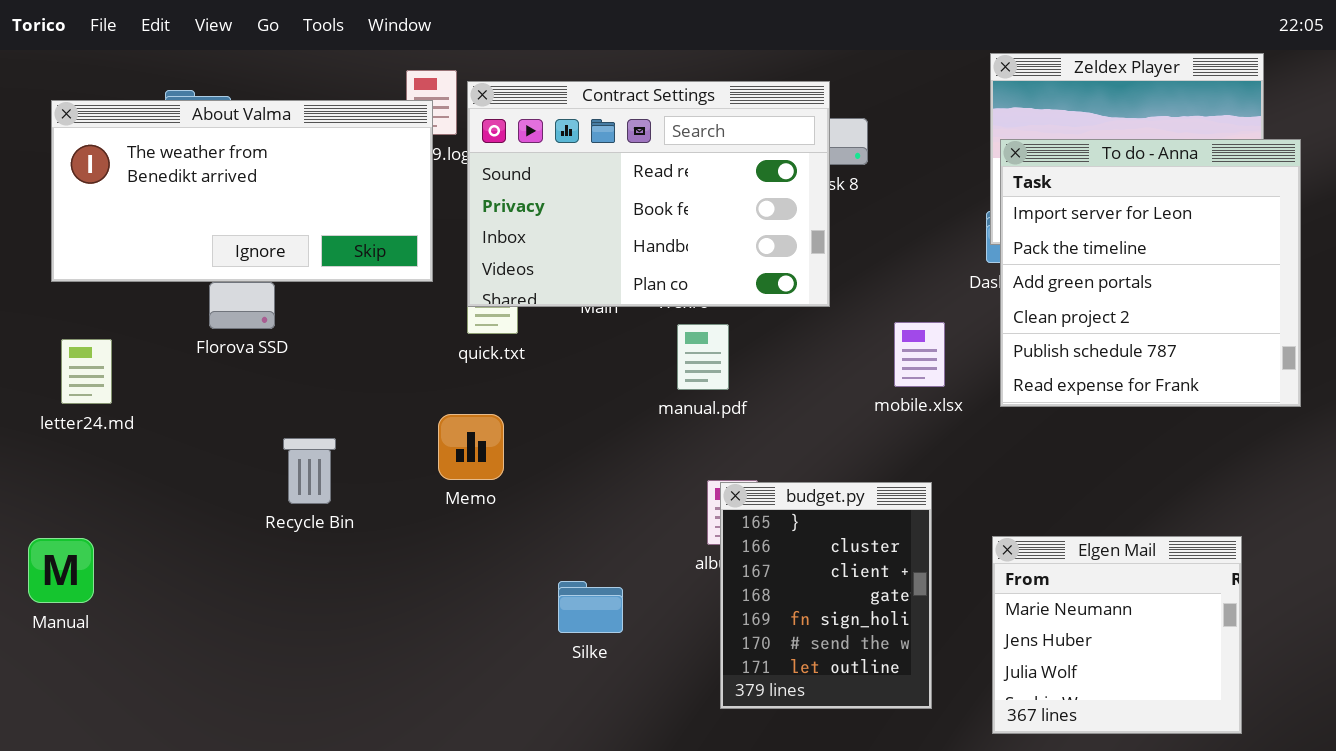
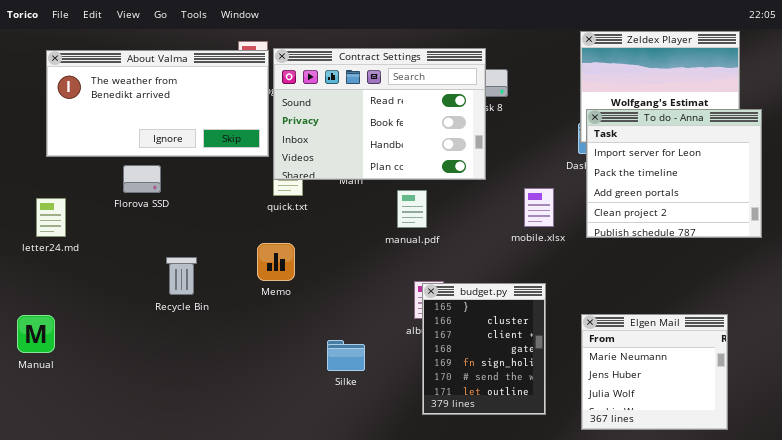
About Valma: [51,100,433,282] -> [46,50,269,157], moved
To do - Anna: [1000,139,1301,407] -> [586,109,762,238], resized

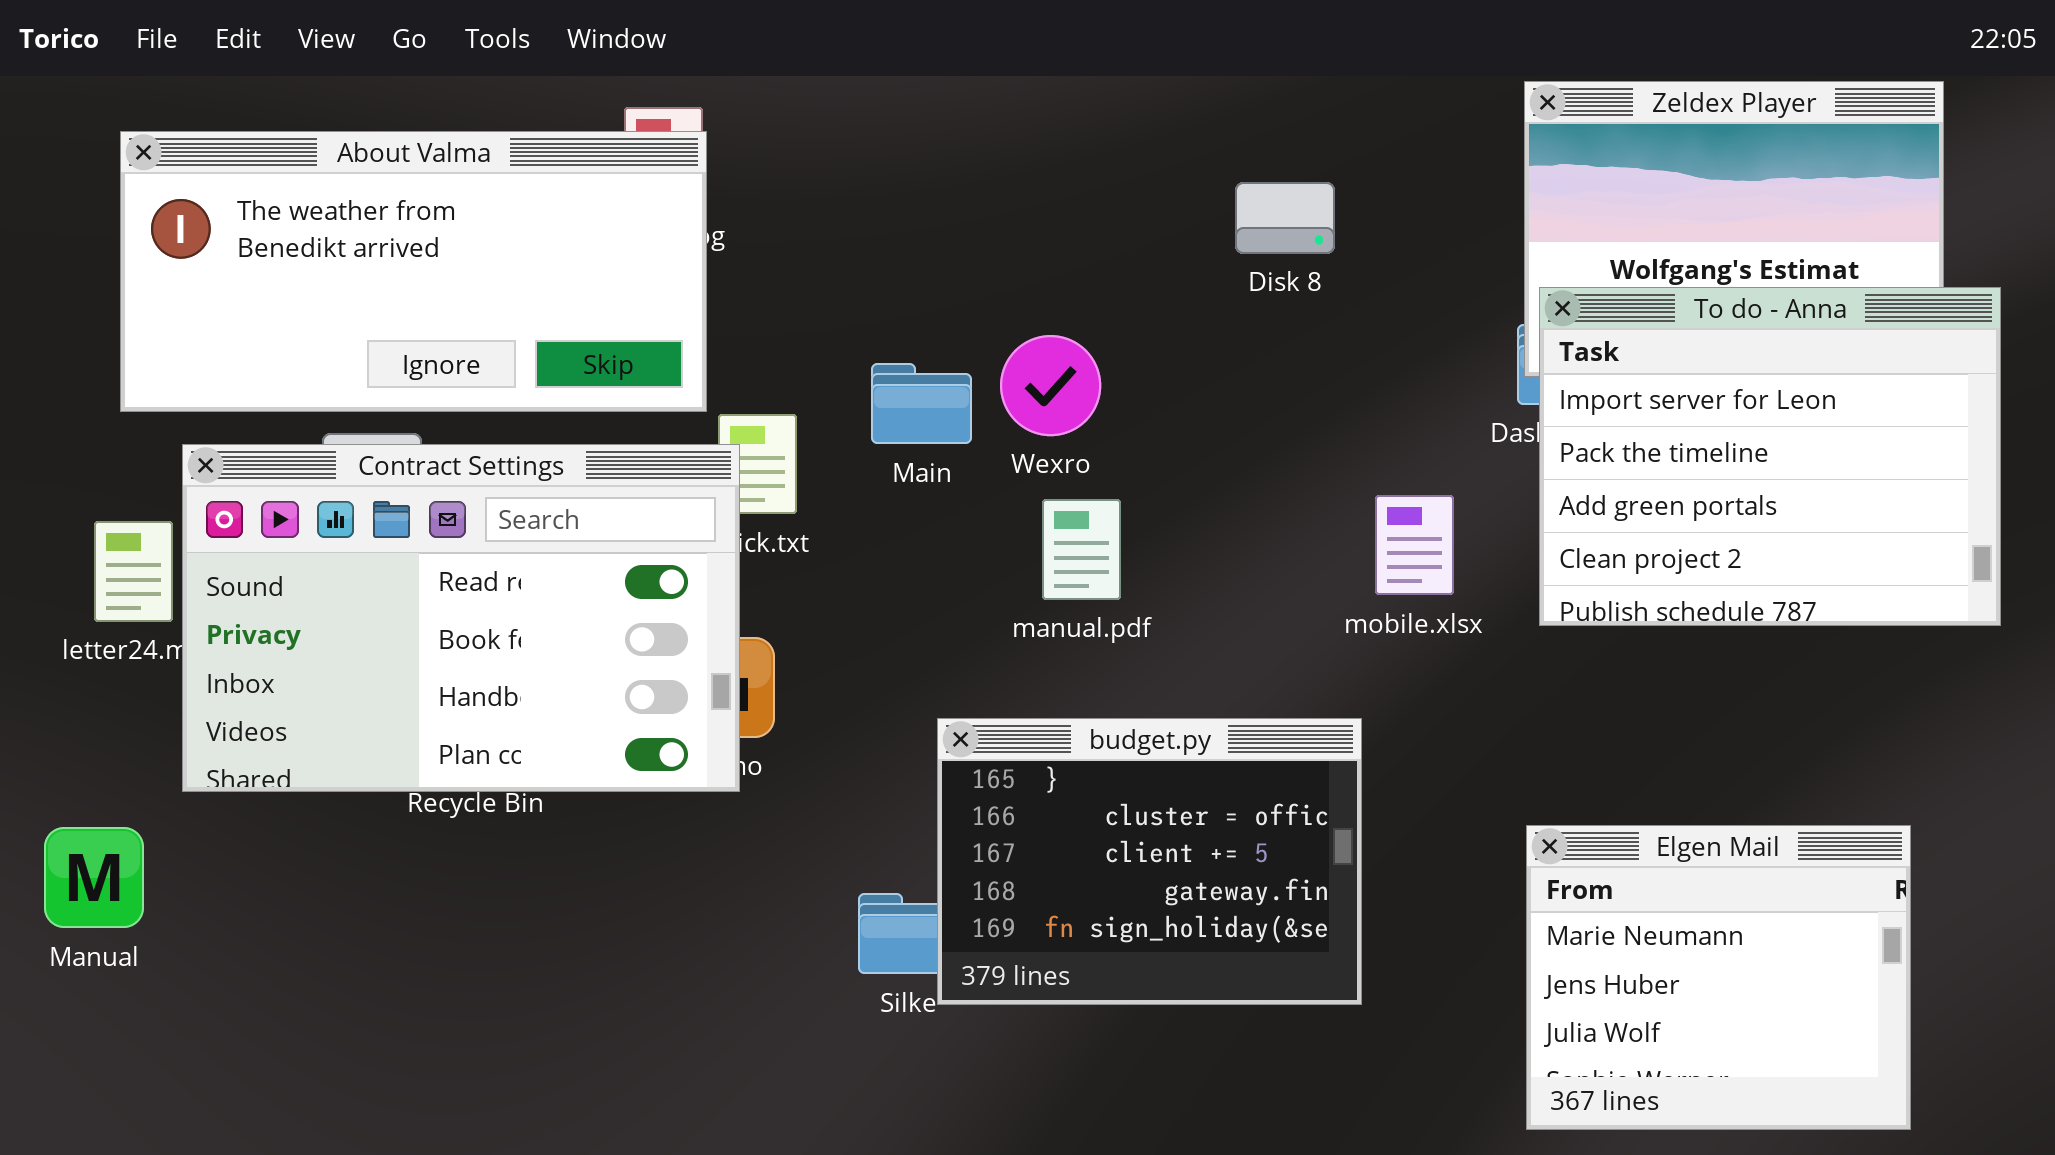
Contract Settings: [273,48,486,180] -> [182,444,740,792], moved
budget.py: [422,283,546,415] -> [937,718,1362,1005], moved, resized

